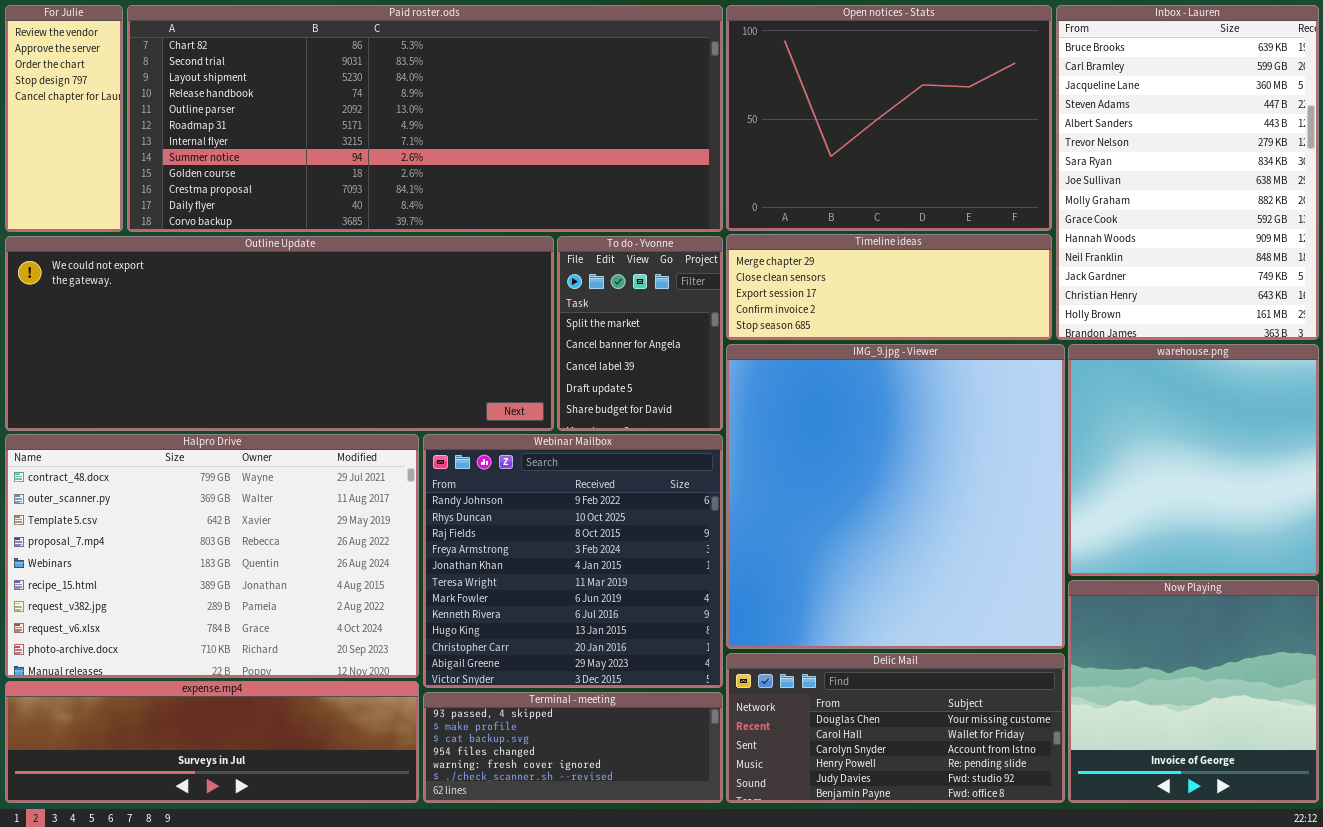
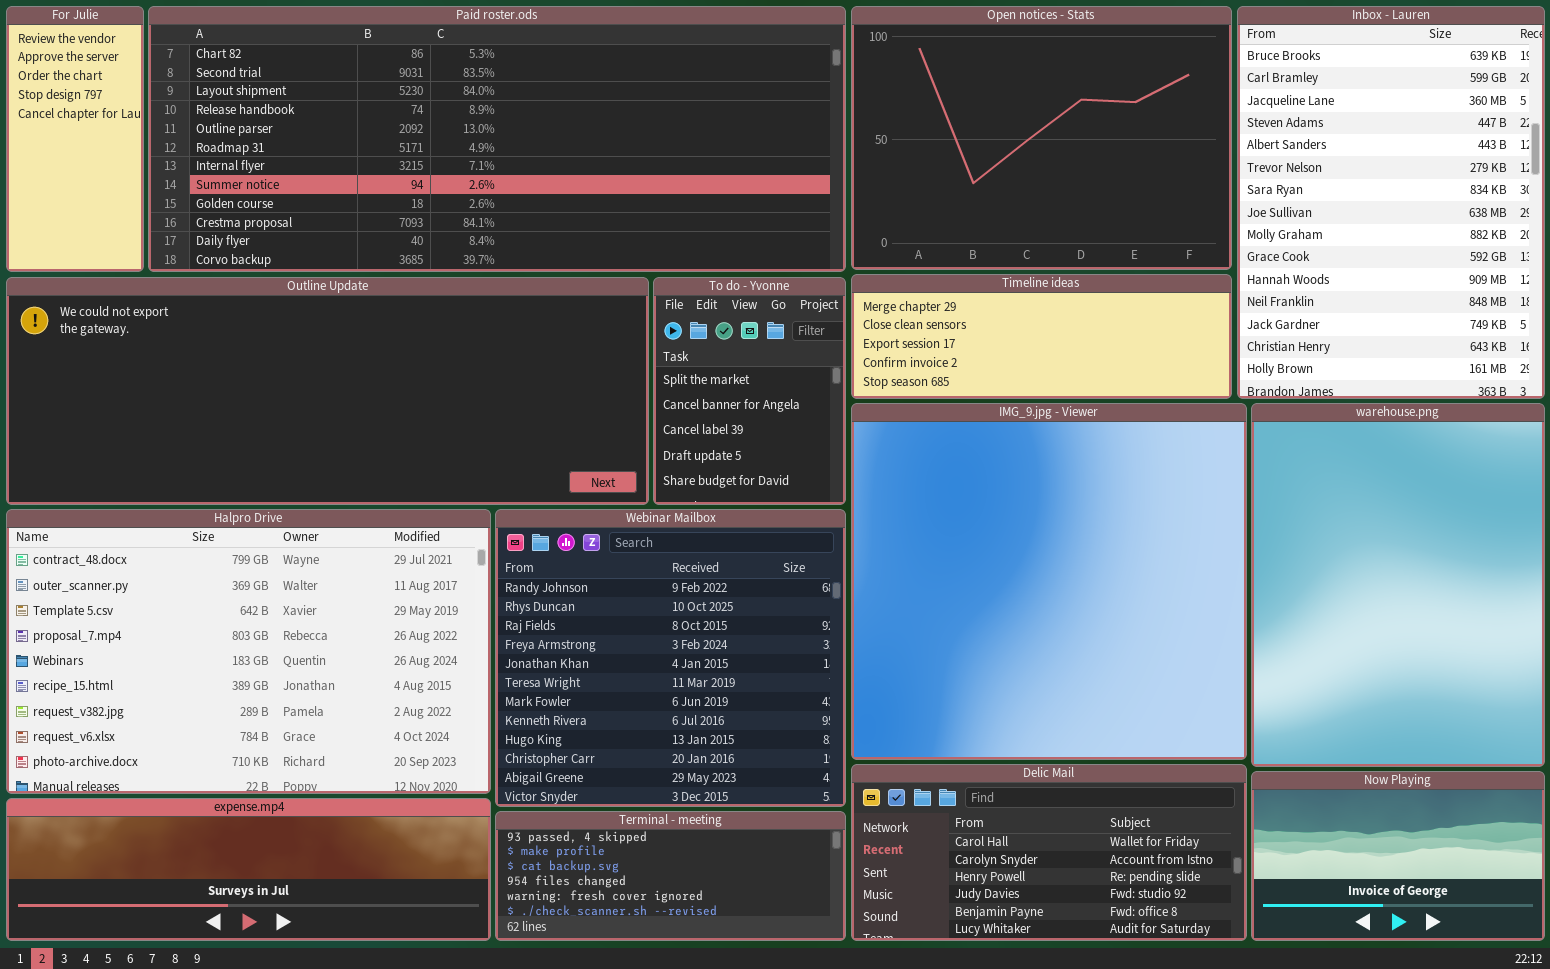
warehouse.png: [1068,344,1319,576] -> [1251,403,1545,767], resized
Now Playing: [1068,580,1319,803] -> [1251,771,1545,941], resized
Delic Mail: [726,653,1065,803] -> [851,764,1247,941], scrolled down 1 row

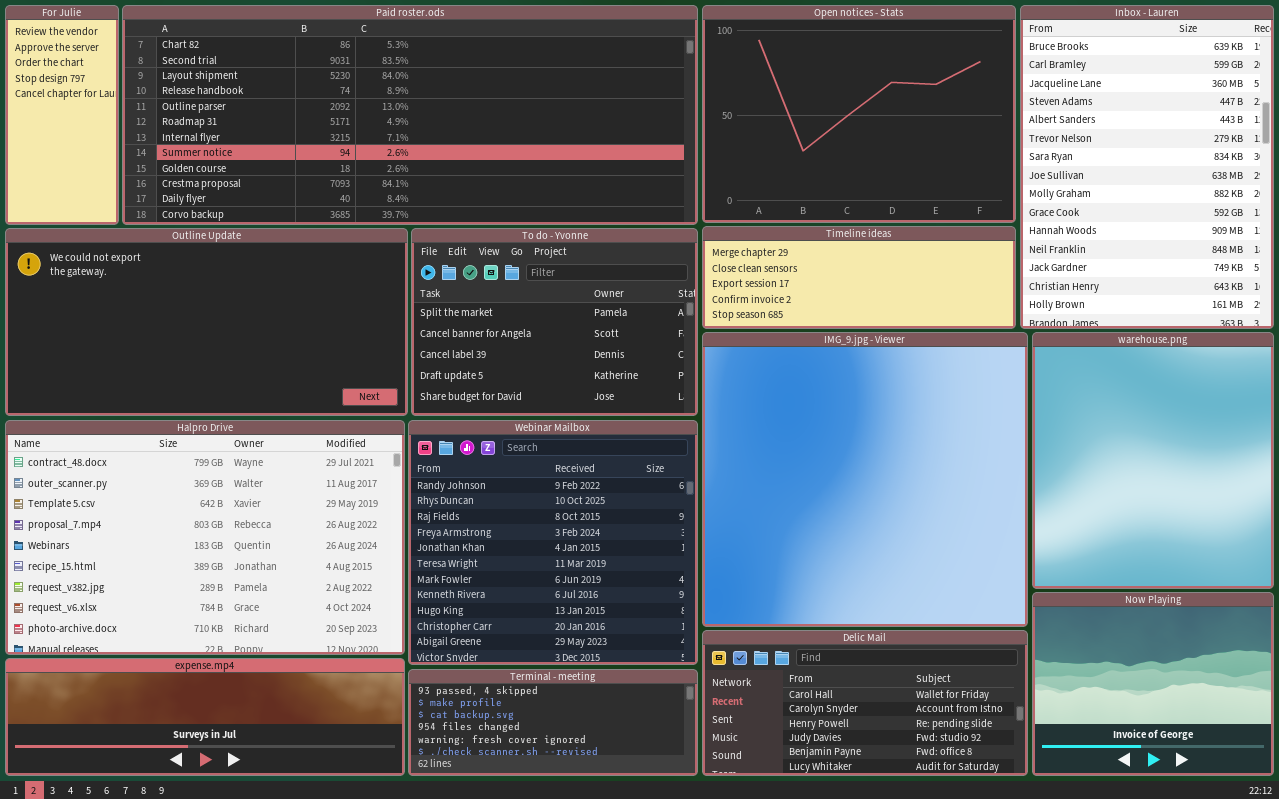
Outline Update: [6,277,649,505] -> [5,228,408,416], resized
To do - Yvonne: [653,277,846,505] -> [411,228,698,416], resized
warehouse.png: [1251,403,1545,767] -> [1032,332,1274,589], resized
Now Playing: [1251,771,1545,941] -> [1032,592,1274,776], resized

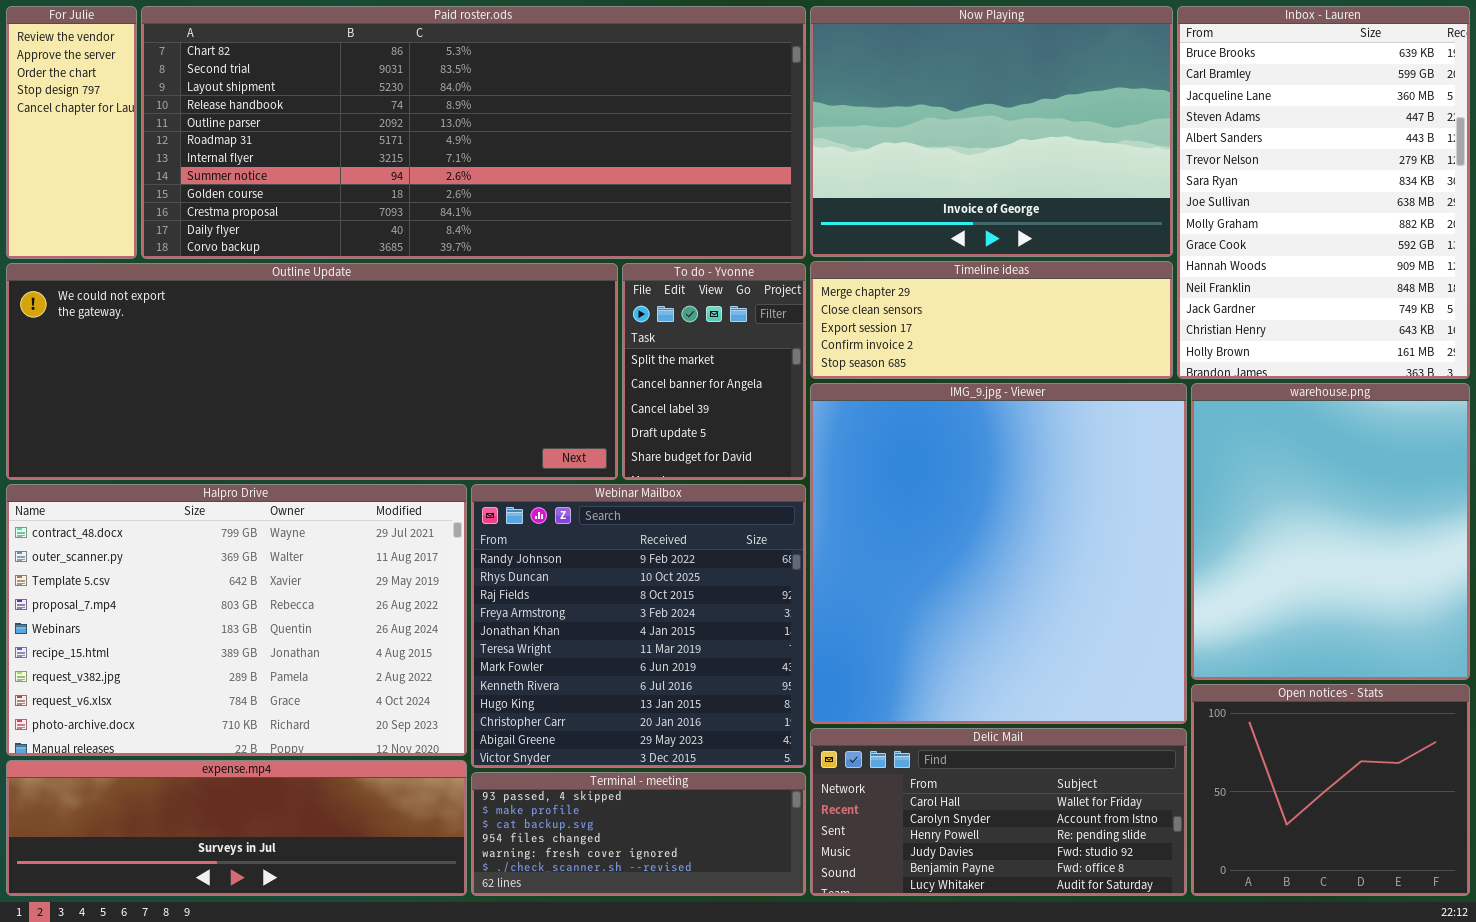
Open notices - Stats: [702,5,1016,223] -> [1191,684,1470,896], moved, resized
Outline Update: [5,228,408,416] -> [6,263,618,480], resized
To do - Yvonne: [411,228,698,416] -> [622,263,806,480], resized
Now Playing: [1032,592,1274,776] -> [810,6,1173,257], moved, resized

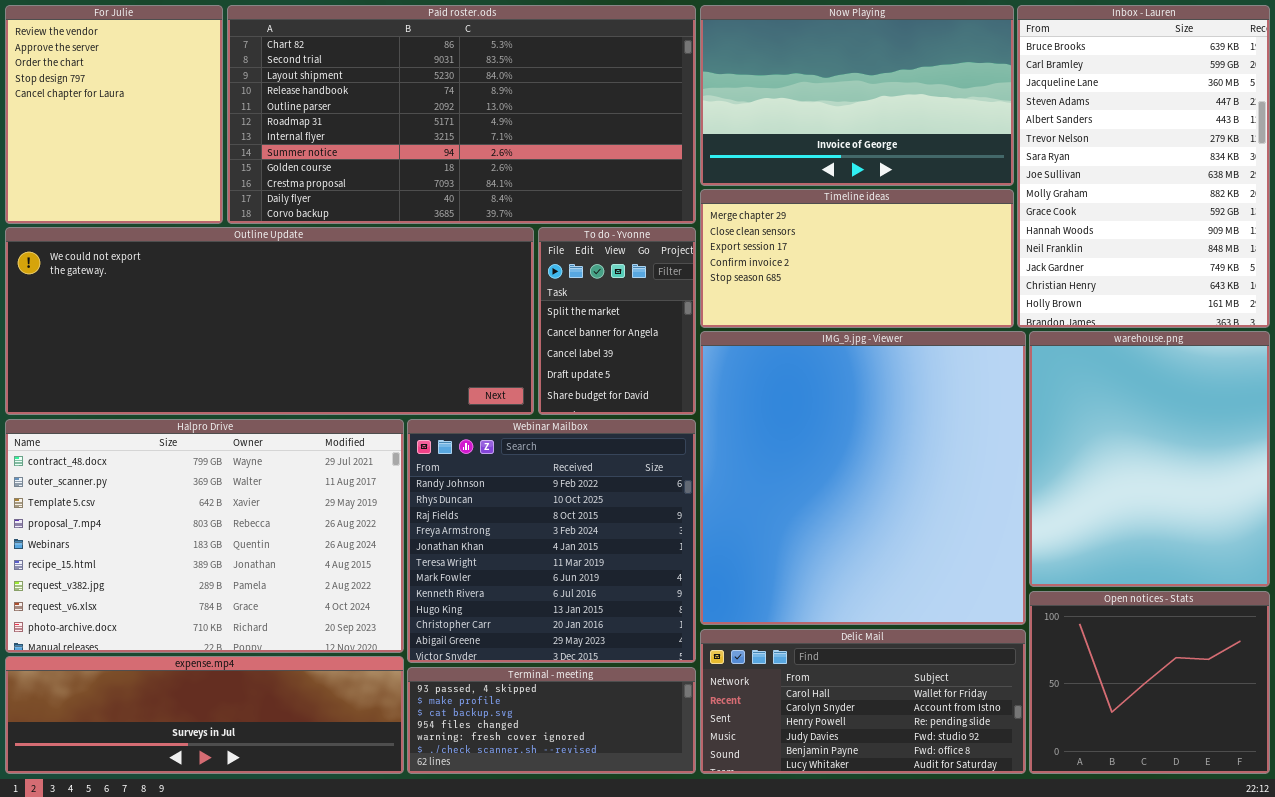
For Julie: [6,6,137,259] -> [5,5,223,224], resized
Paid roster.ods: [141,6,806,259] -> [227,5,696,224], resized
Now Playing: [810,6,1173,257] -> [700,5,1014,186], resized
Timeline ideas: [810,261,1173,379] -> [700,189,1014,328], resized

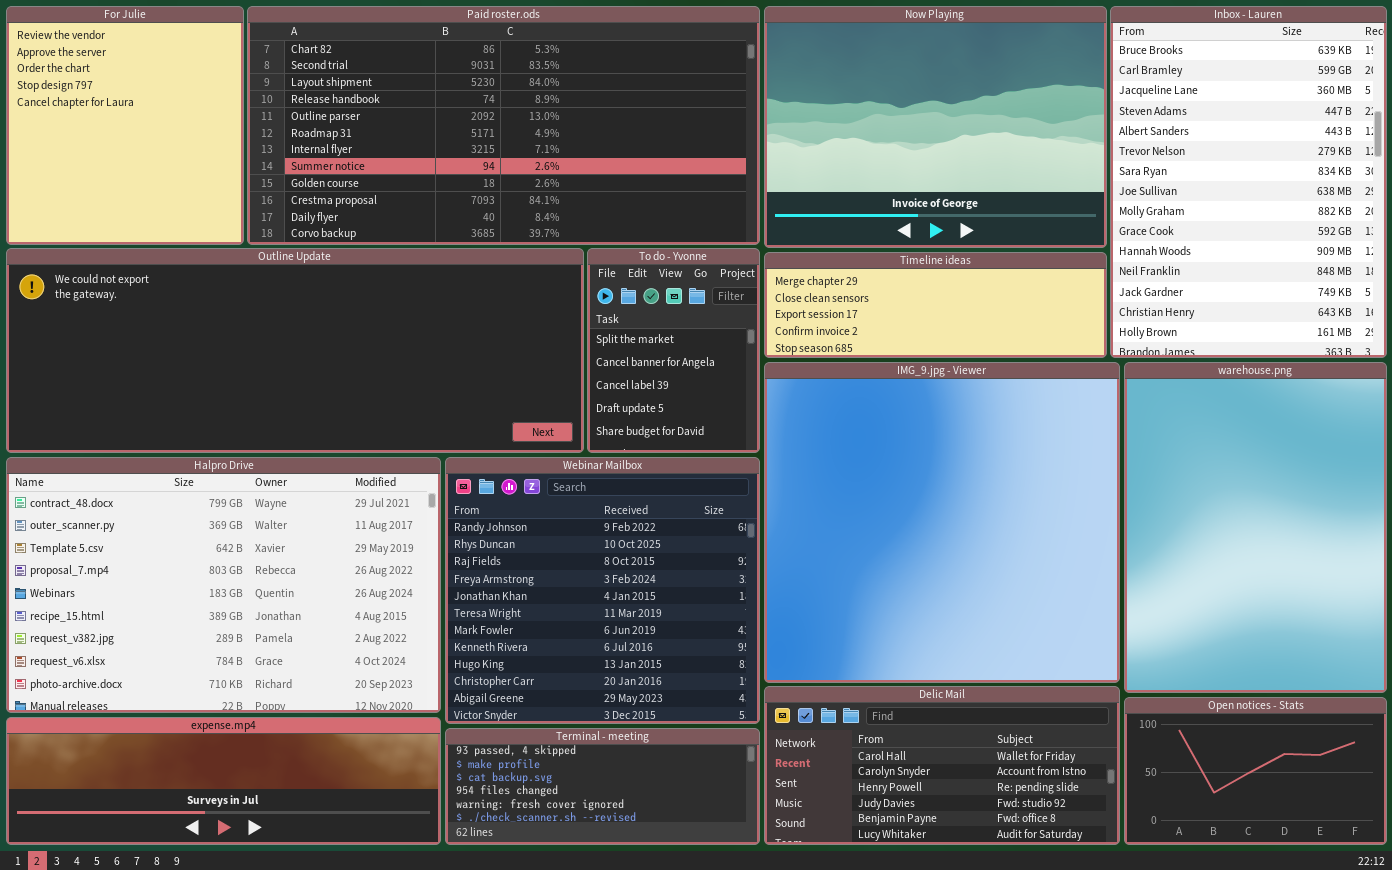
Now Playing: [700,5,1014,186] -> [764,6,1107,248], resized
Timeline ideas: [700,189,1014,328] -> [764,252,1107,358], resized
warehouse.png: [1029,331,1270,587] -> [1124,362,1387,693], resized
Open notices - Stats: [1029,591,1270,774] -> [1124,697,1387,845], resized

